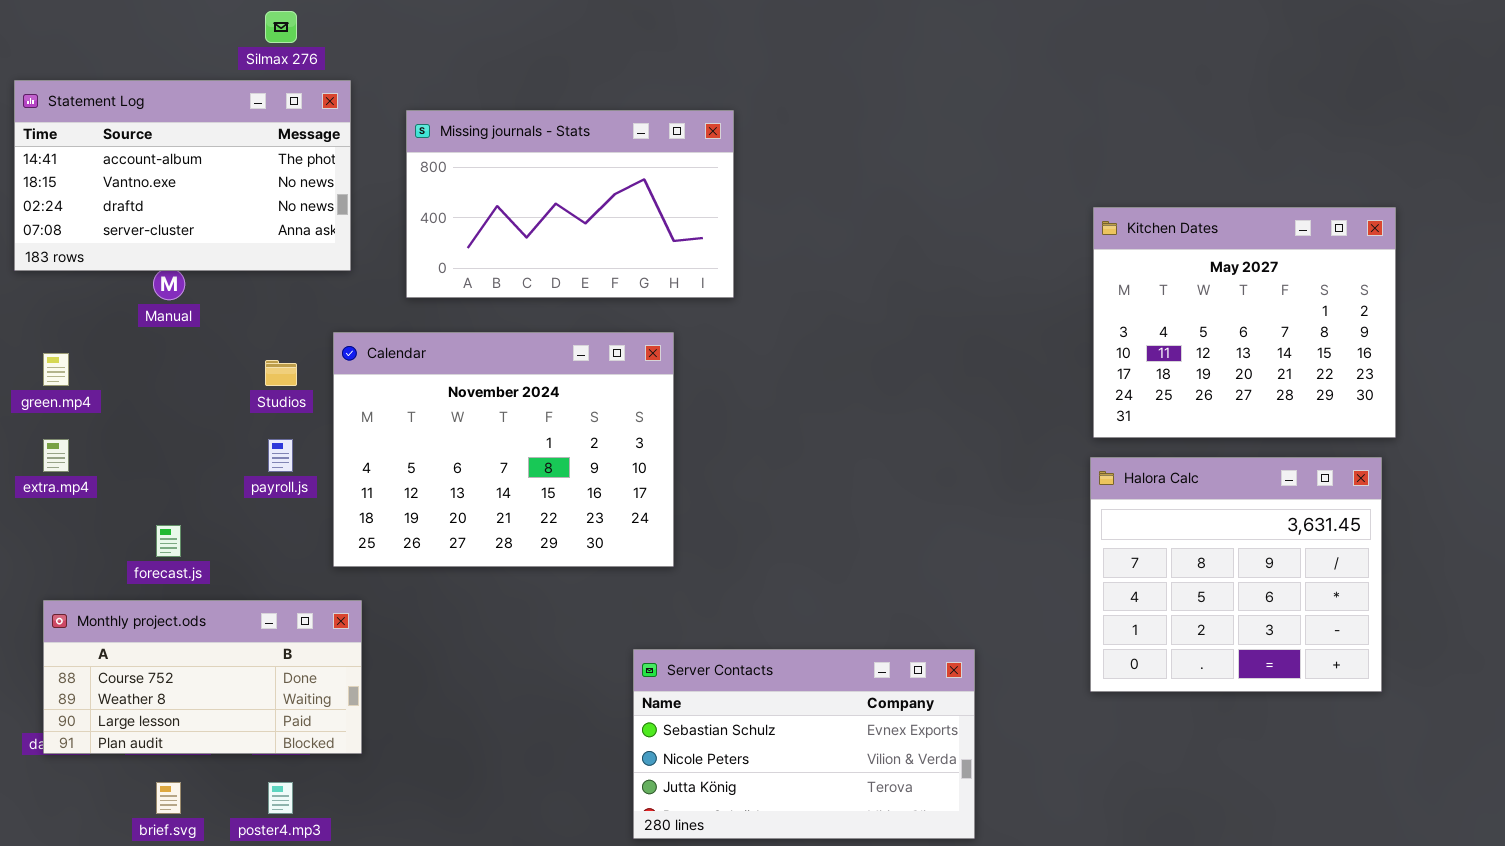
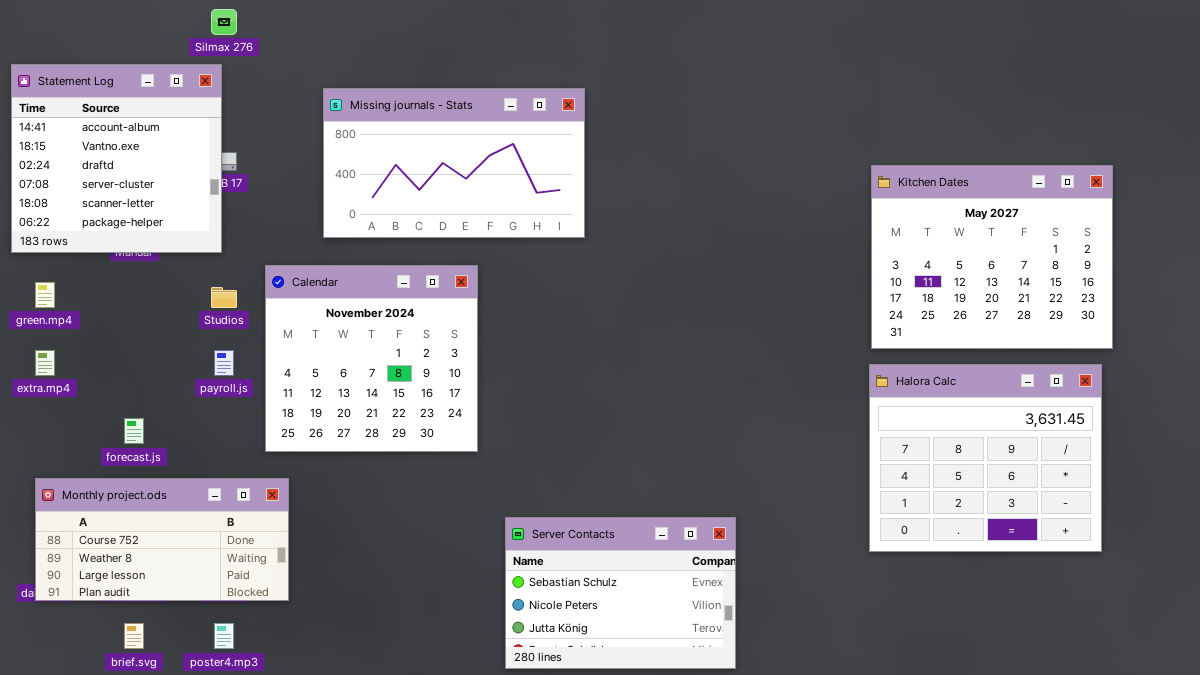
Statement Log: [14,80,351,271] -> [11,64,222,253], resized
Calendar: [333,332,674,567] -> [265,265,478,452], resized
Server Contacts: [633,649,975,839] -> [505,517,736,669], resized

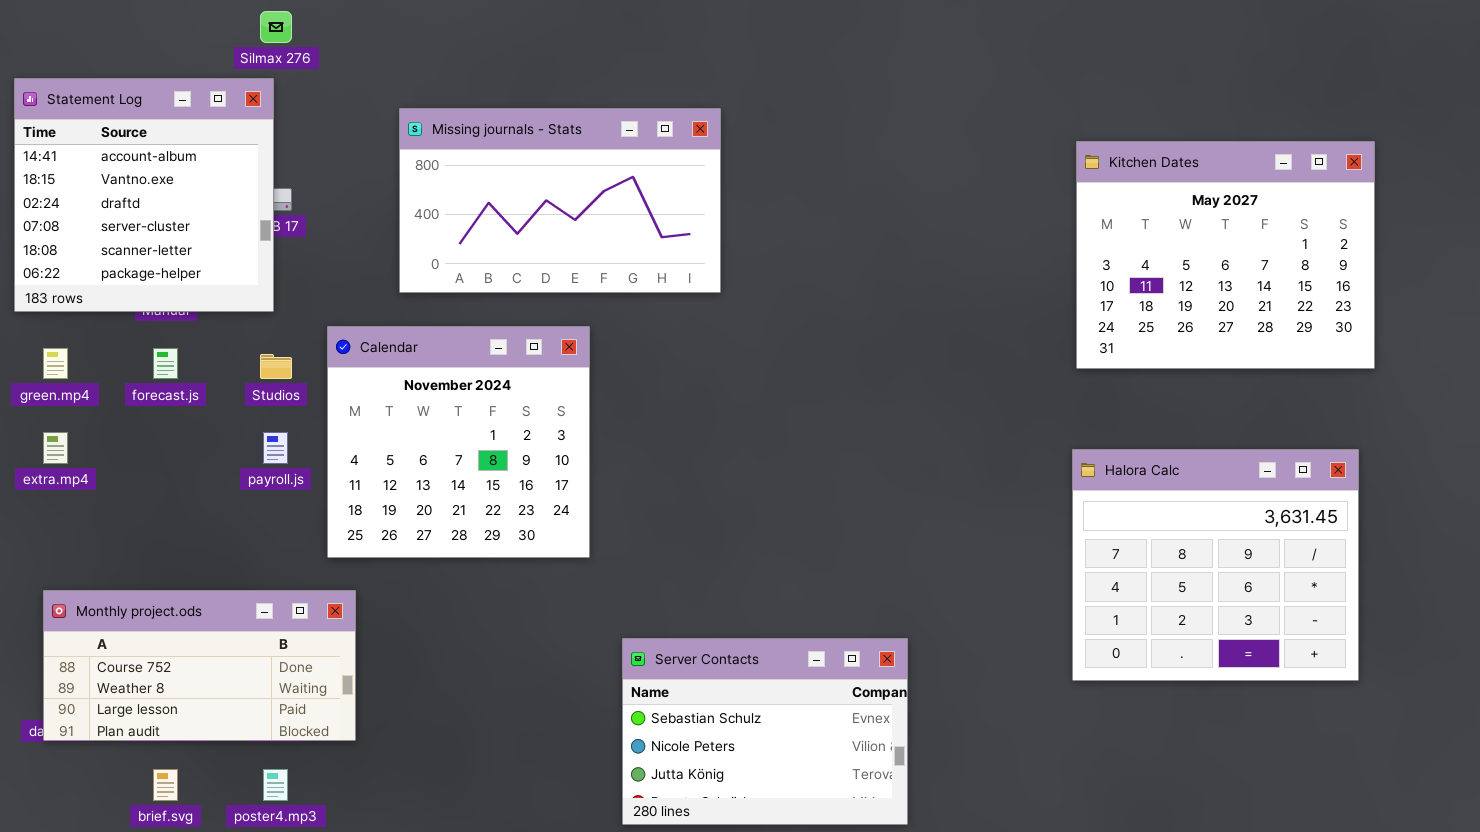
Kitchen Dates: [871,165,1113,349] -> [1076,141,1375,369], moved
forecast.js: [124,418,144,444] -> [153,348,178,379], moved

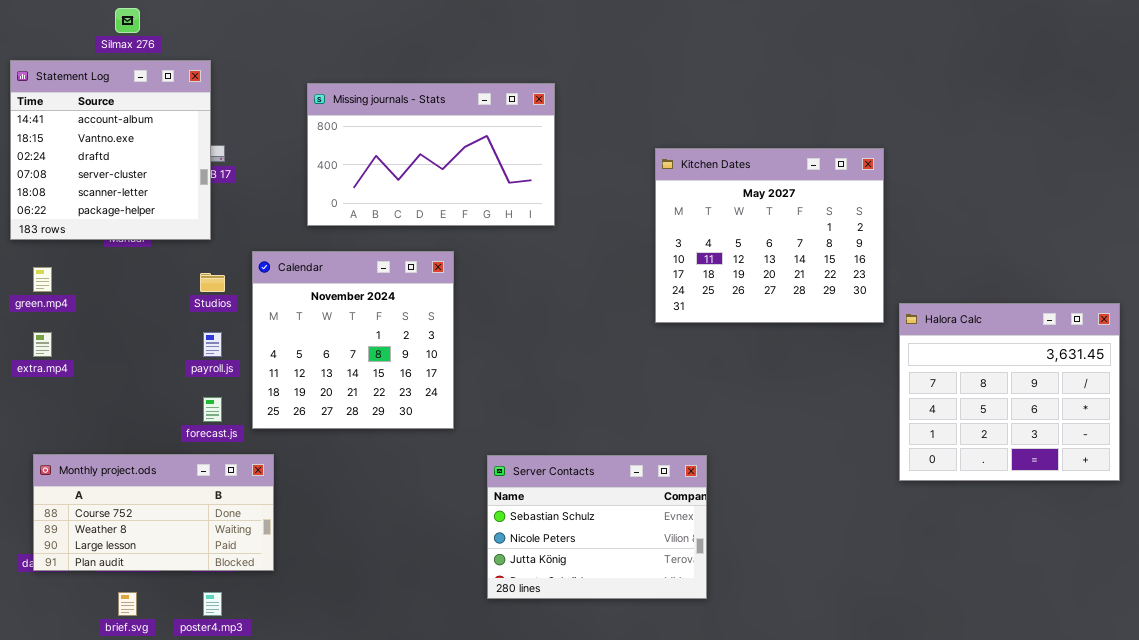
Silmax 276: [260,11,292,43] -> [115,8,140,33], moved
Kitchen Dates: [1076,141,1375,369] -> [655,148,884,323], moved
forecast.js: [153,348,178,379] -> [203,397,222,422], moved
Halora Calc: [1072,449,1359,681] -> [899,303,1120,481], moved
Server Contacts: [622,638,908,825] -> [487,455,707,599], moved

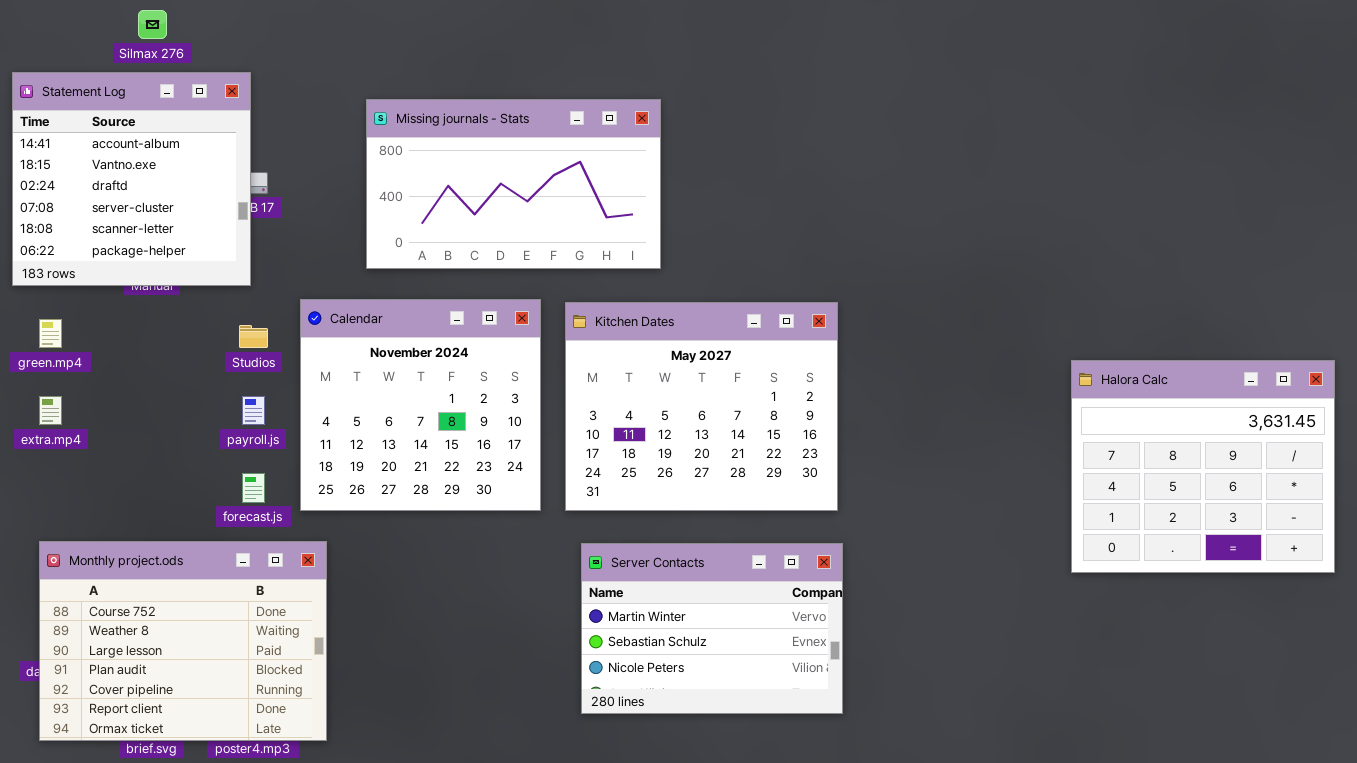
Kitchen Dates: [655,148,884,323] -> [565,302,838,511], moved
Monthly project.ods: [33,454,274,571] -> [39,541,327,741], resized
Server Contacts: [487,455,707,599] -> [581,543,843,714], scrolled up 1 row

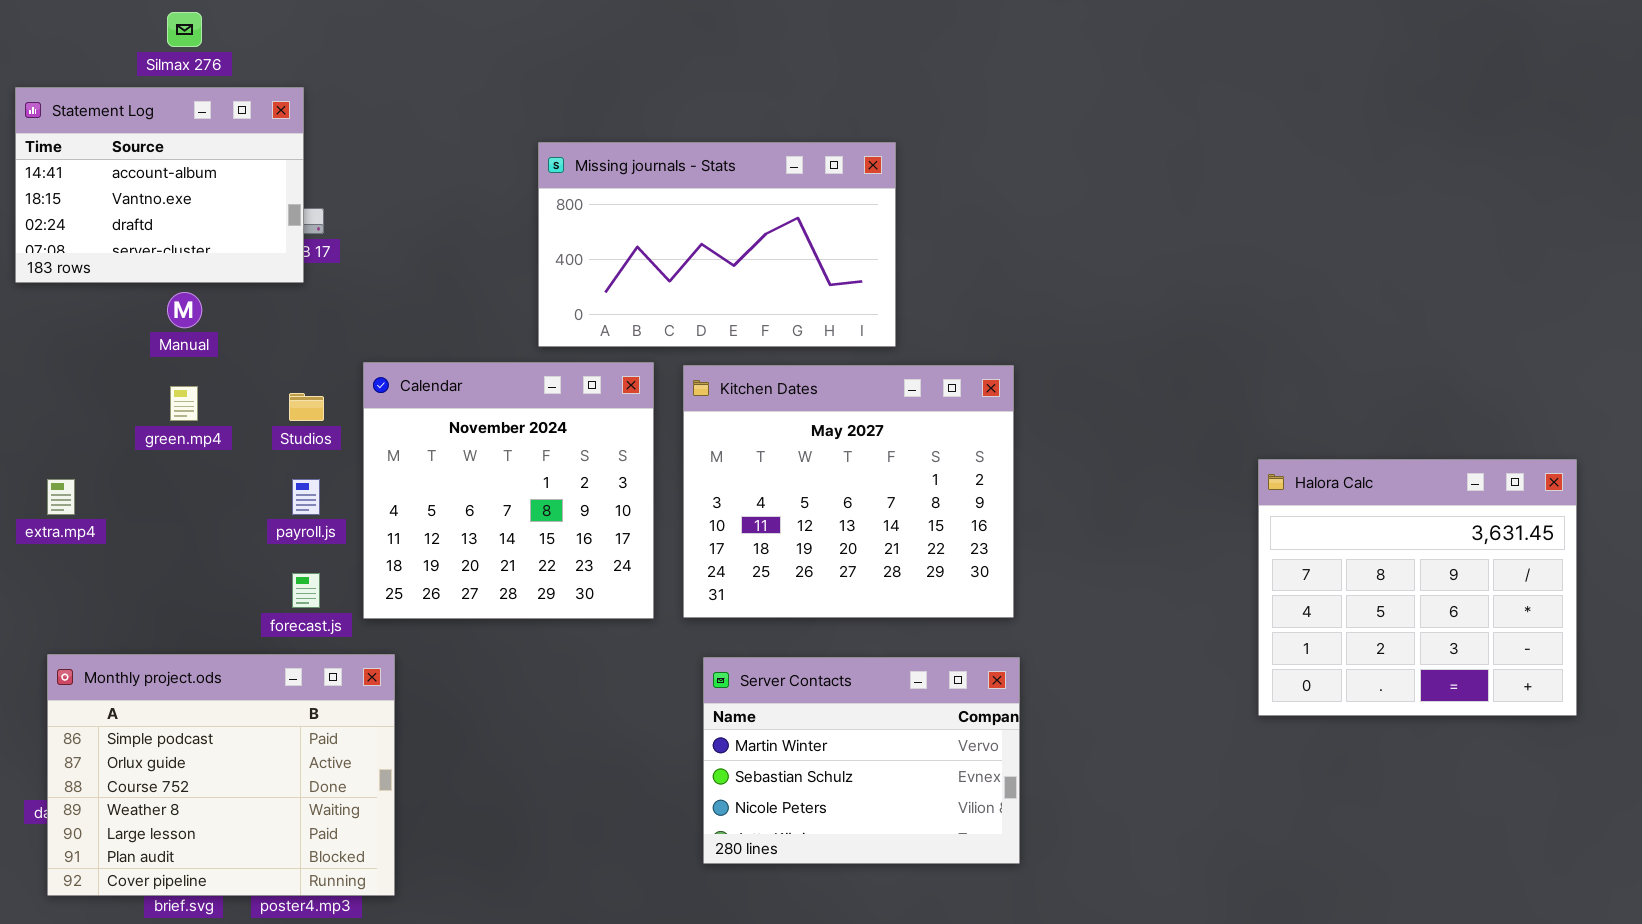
Statement Log: [12,72,251,286] -> [15,87,304,283], resized
Missing journals - Stats: [366,99,661,269] -> [538,142,896,347], moved
green.mp4: [39,319,62,348] -> [170,386,198,421], moved
Halora Calc: [1071,360,1335,573] -> [1258,459,1577,716], moved
Monthly project.ods: [39,541,327,741] -> [47,654,395,896], scrolled up 2 rows

